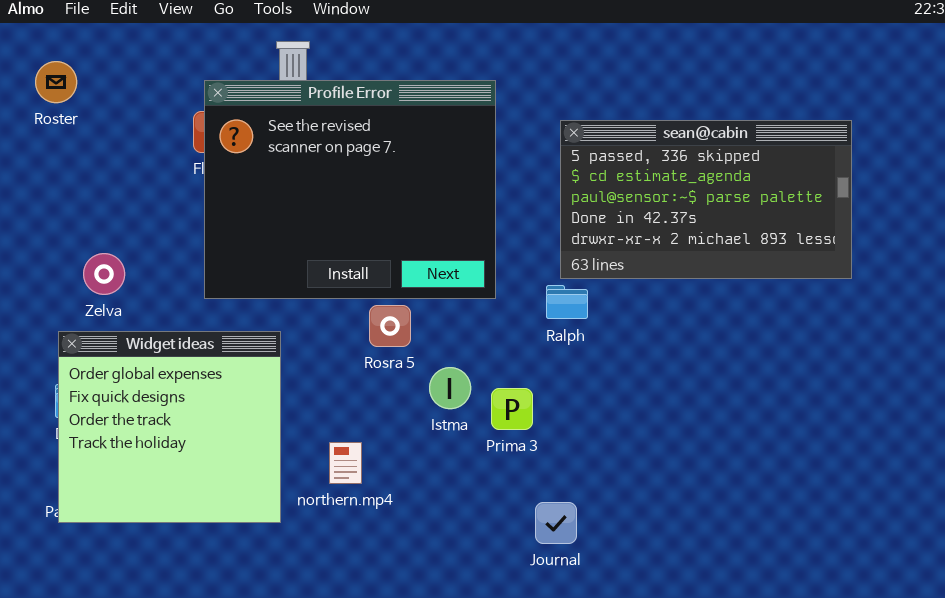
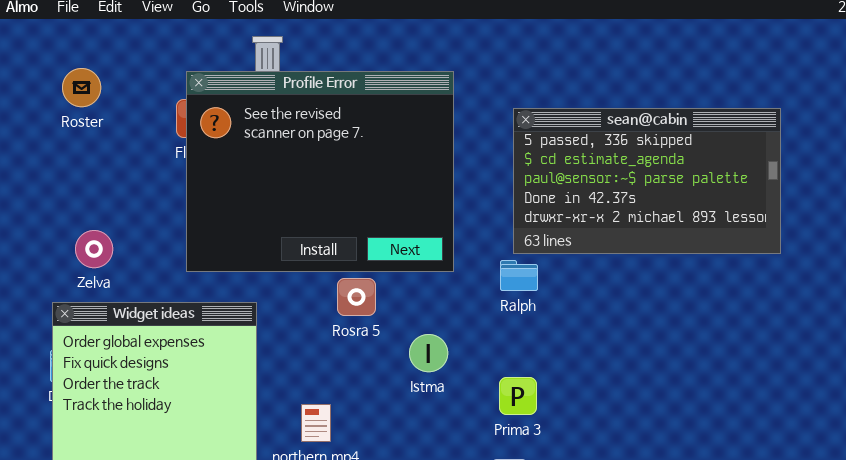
Roster: [35,61,77,103] -> [62,68,101,107], moved
Istma: [429,367,471,409] -> [409,334,448,372], moved
Prima 3: [491,388,533,430] -> [499,377,537,415], moved

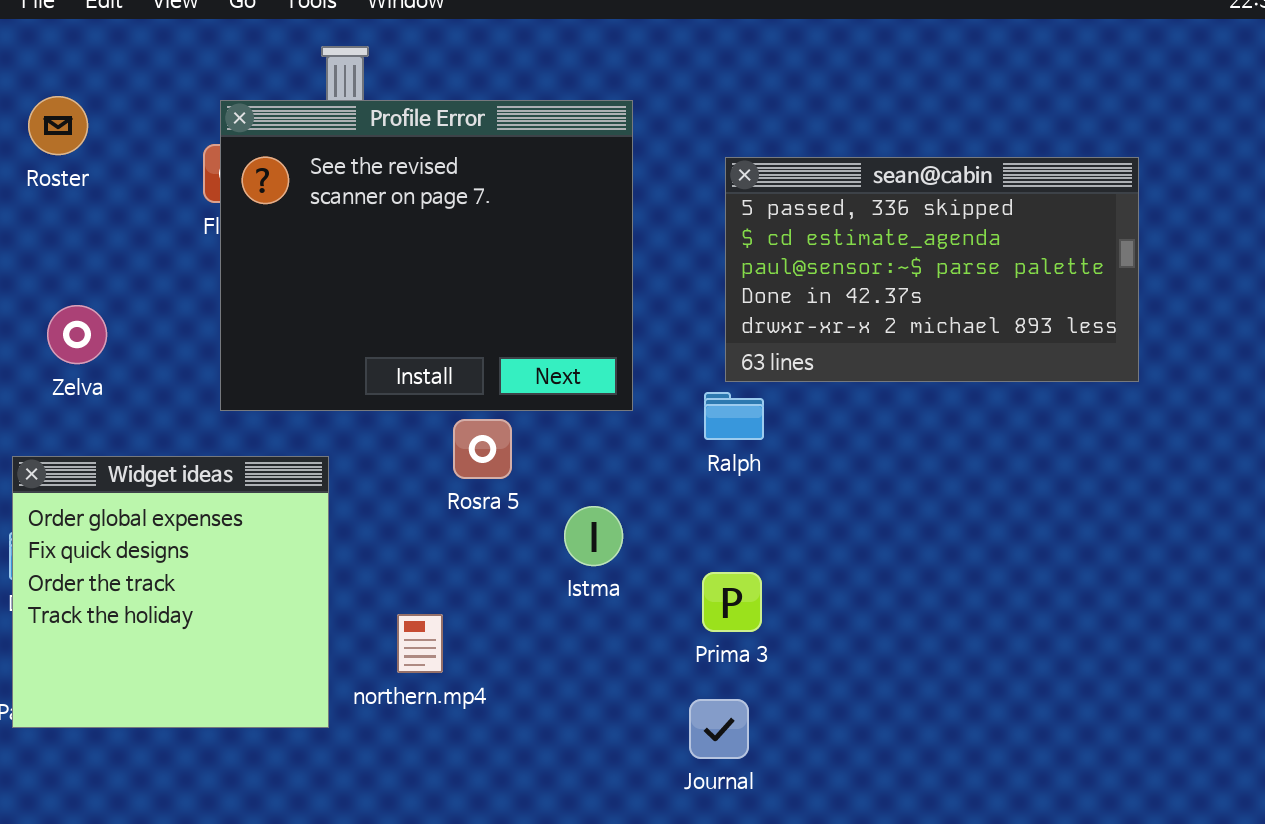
Zelva: [75,230,113,268] -> [47,305,107,364], moved

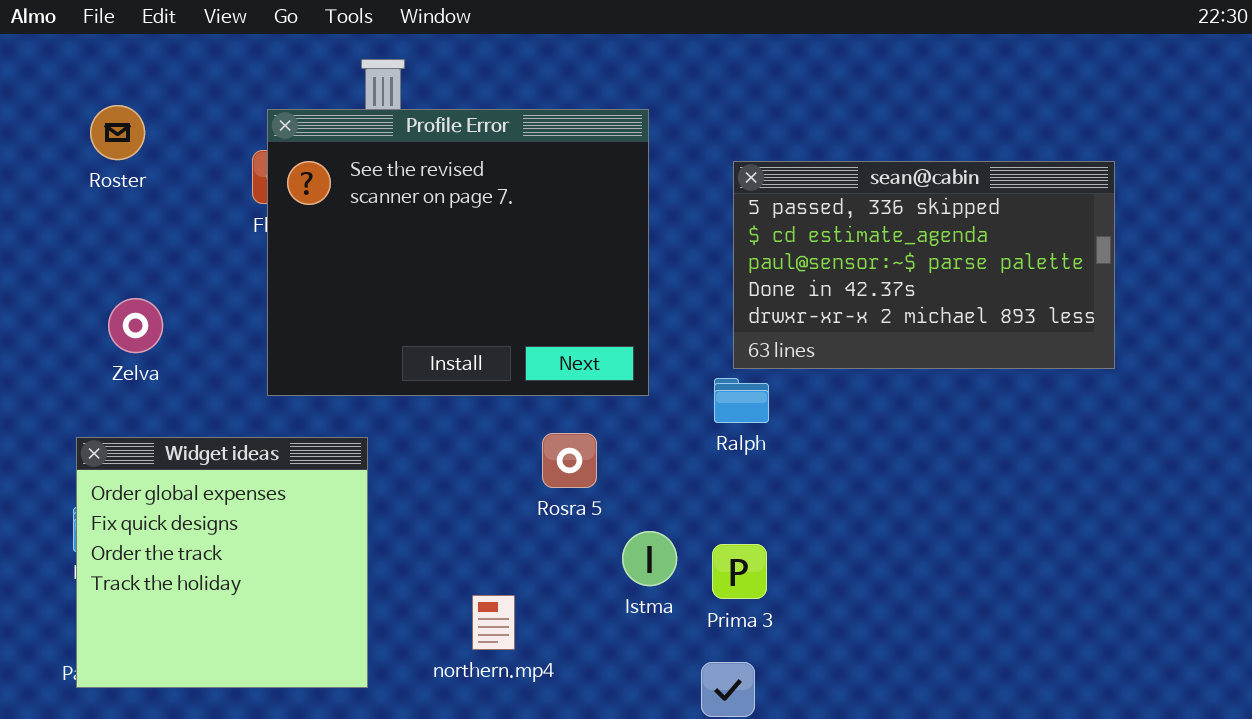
Rosra 5: [453,419,512,479] -> [542,433,597,488], moved
Istma: [564,506,623,566] -> [622,531,677,586], moved
northern.mp4: [397,614,443,673] -> [472,595,515,650], moved

